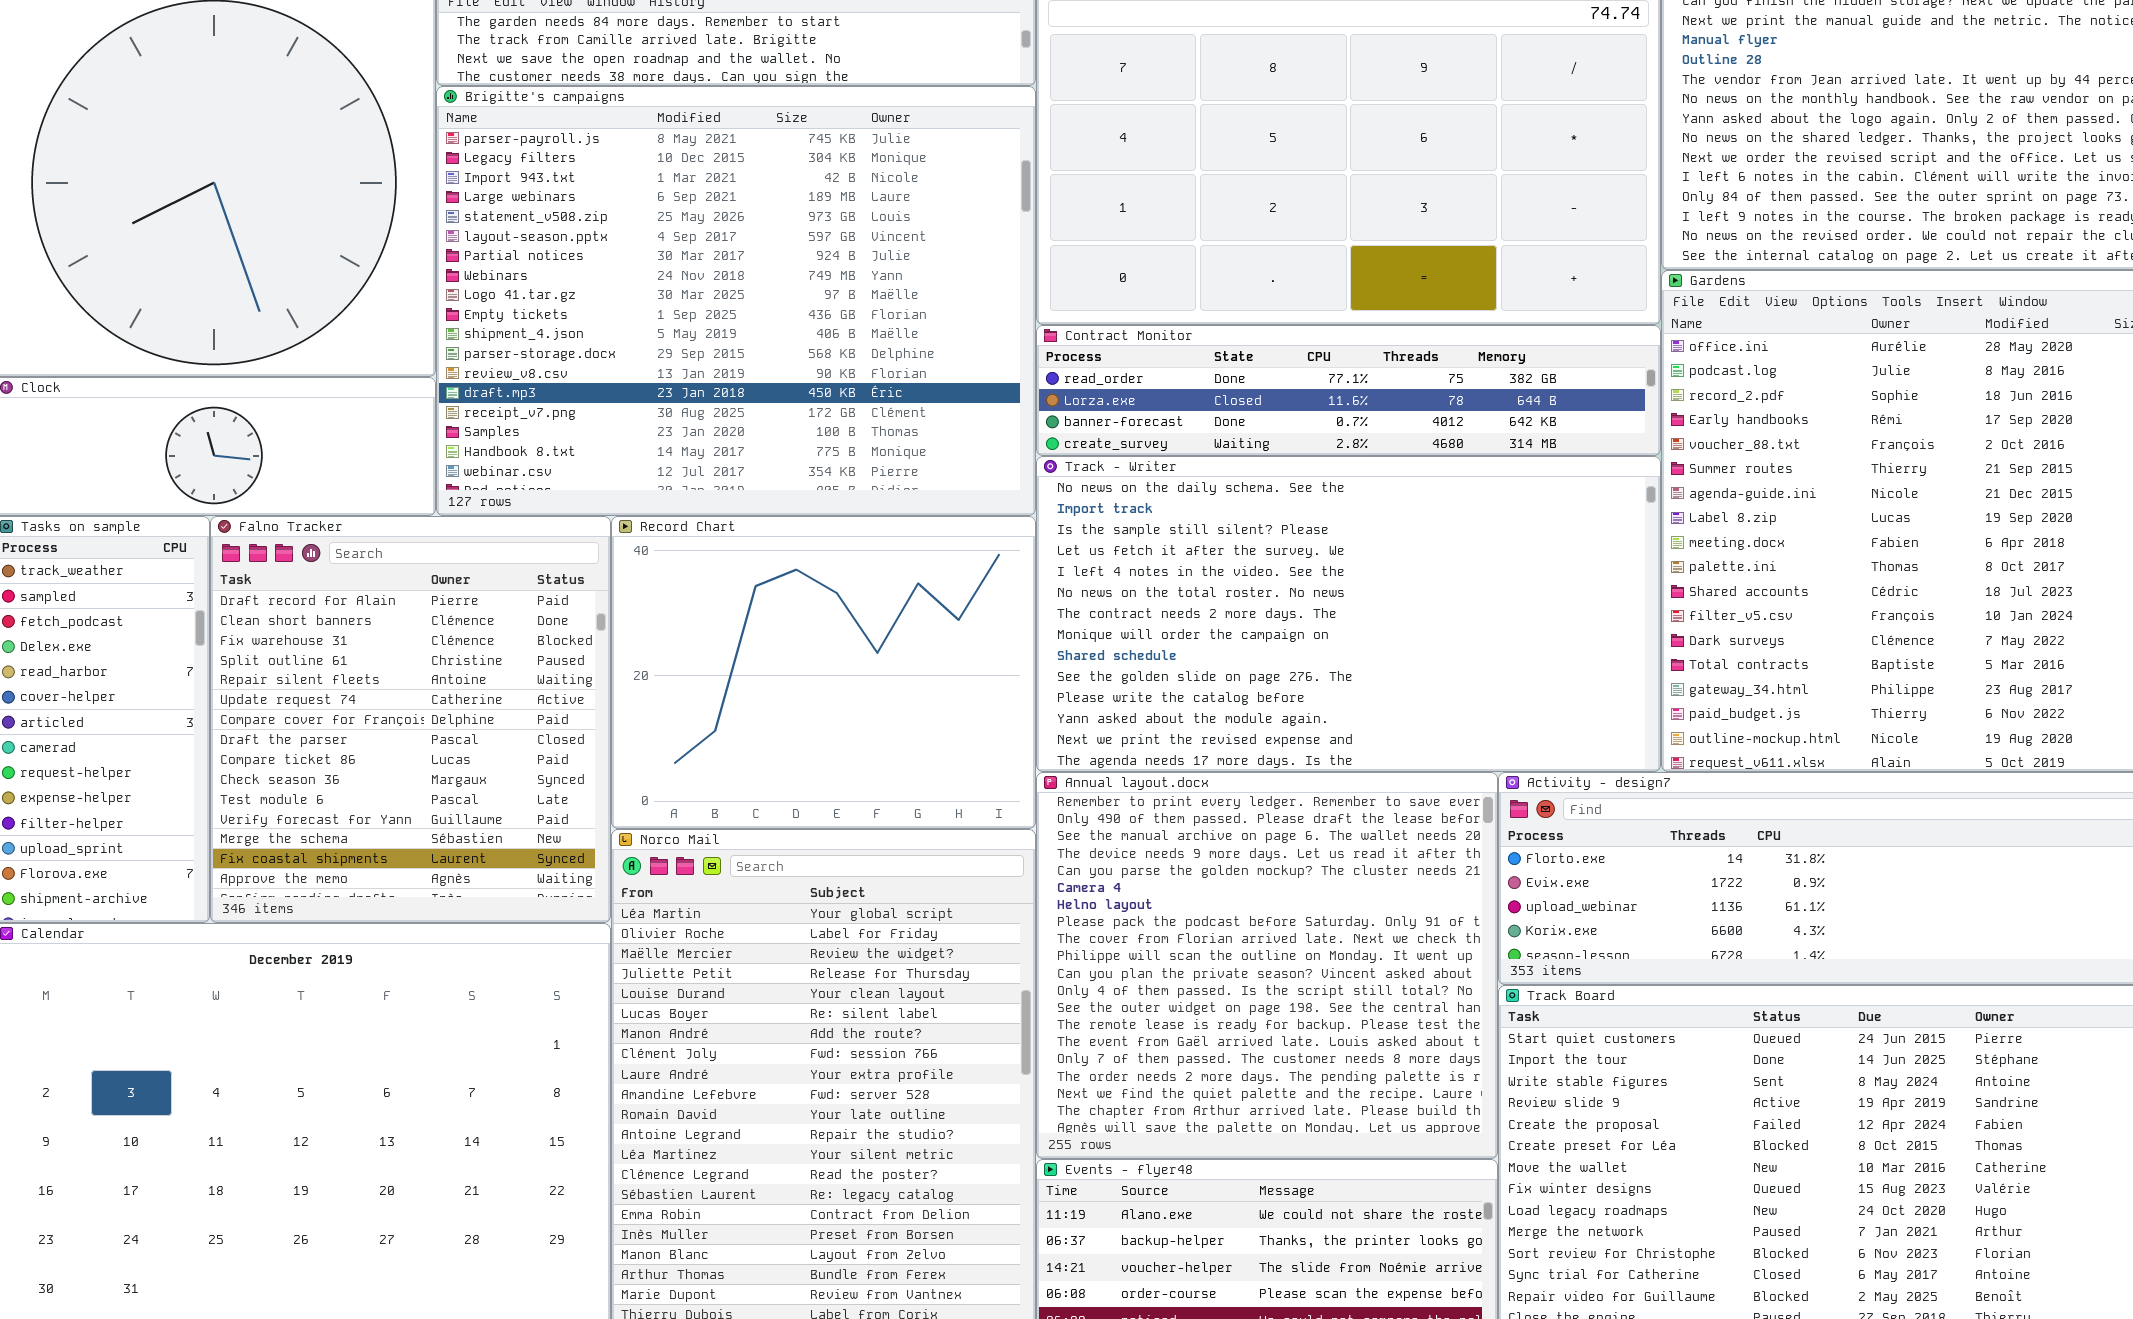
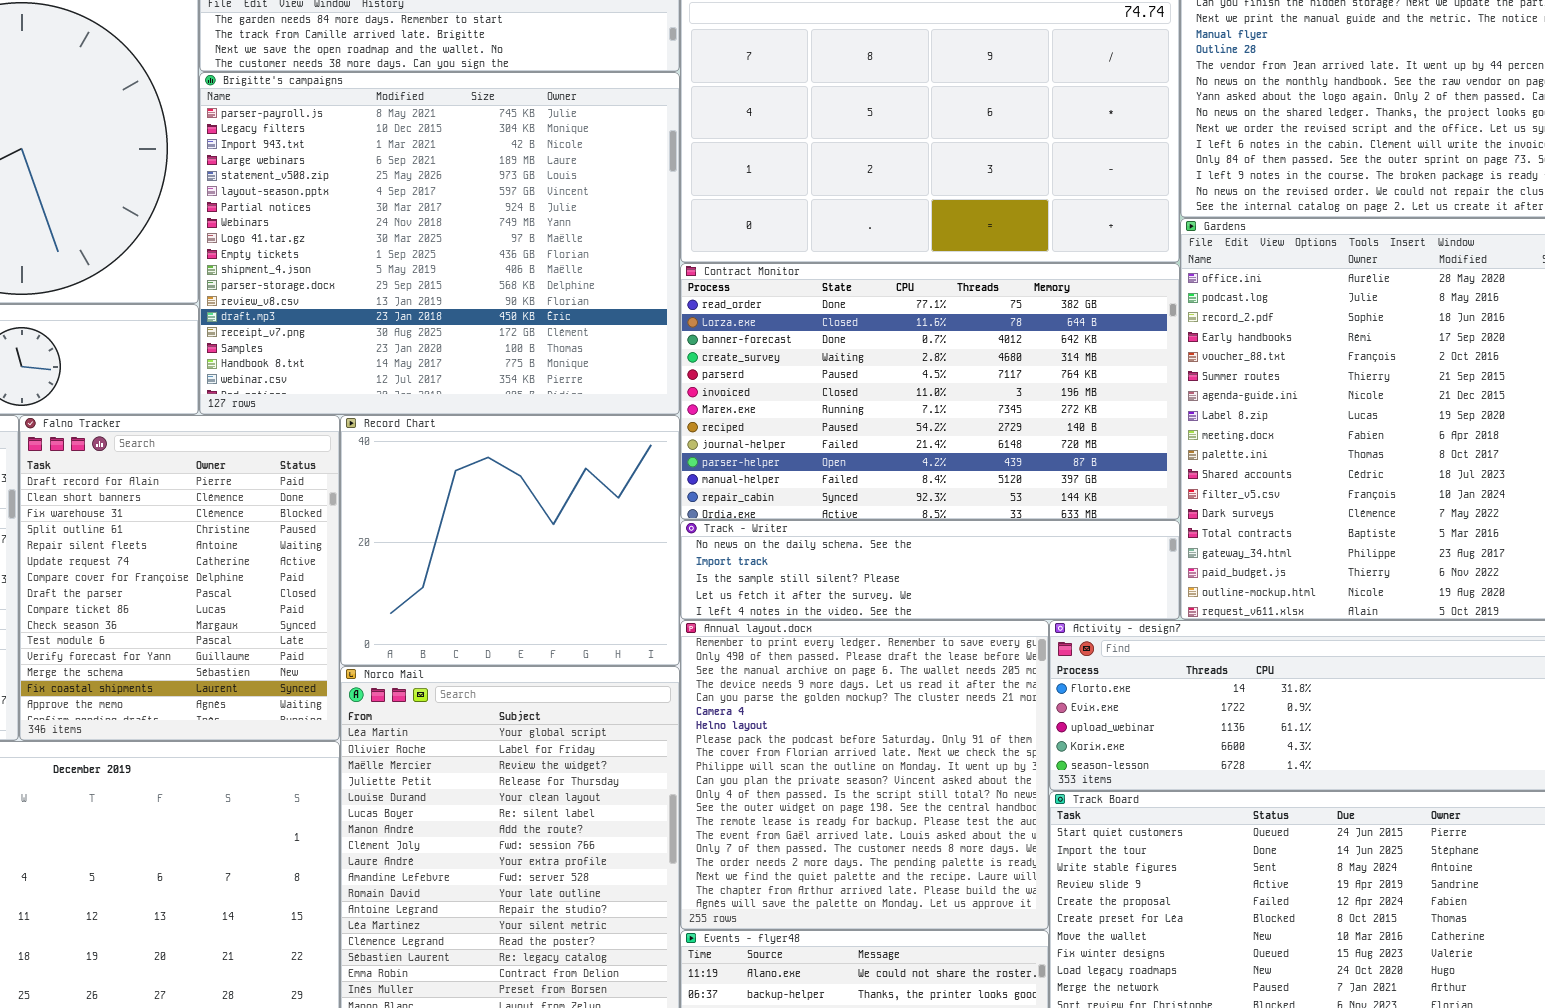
Contract Monitor: [1036,325,1661,456] -> [680,263,1180,520], resized
Track - Writer: [1036,456,1661,772] -> [680,520,1180,620], resized

